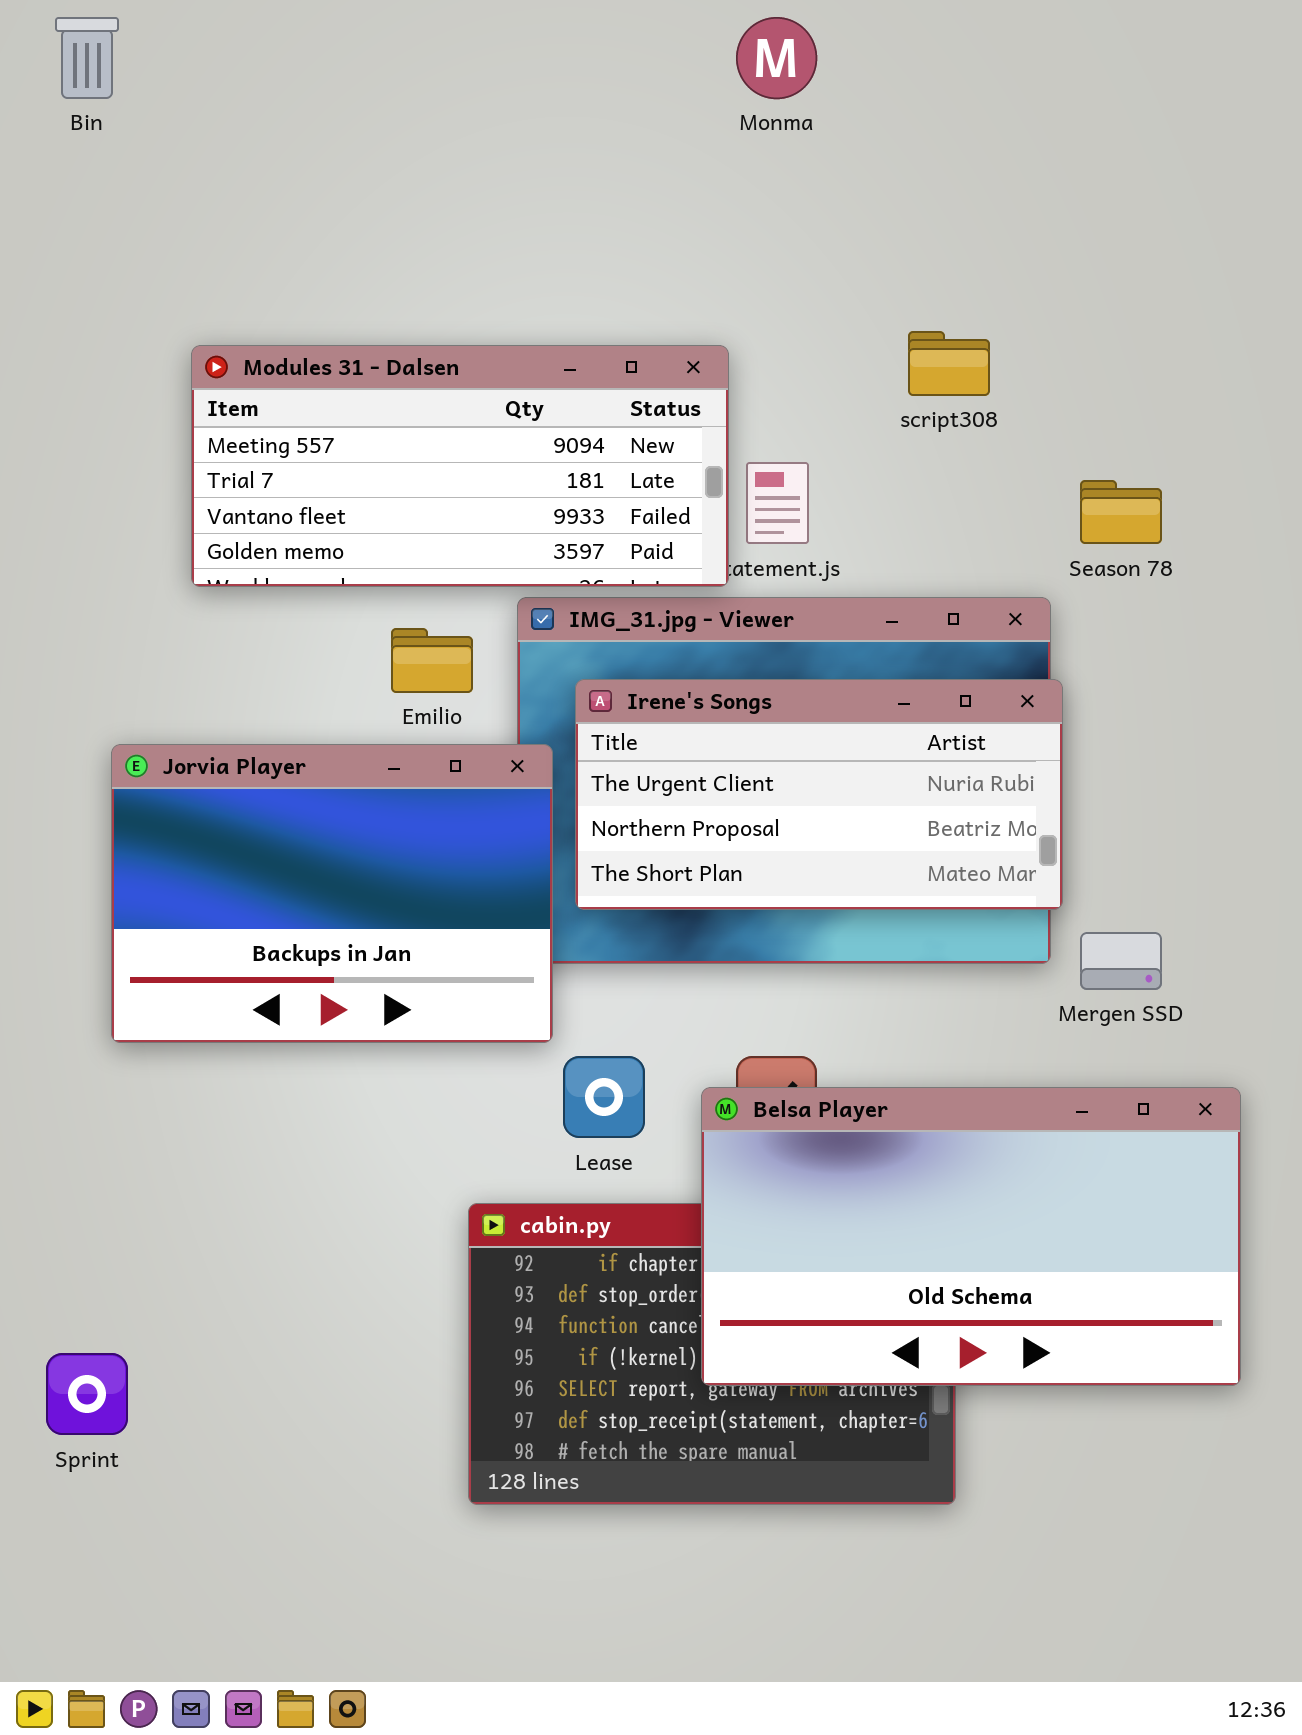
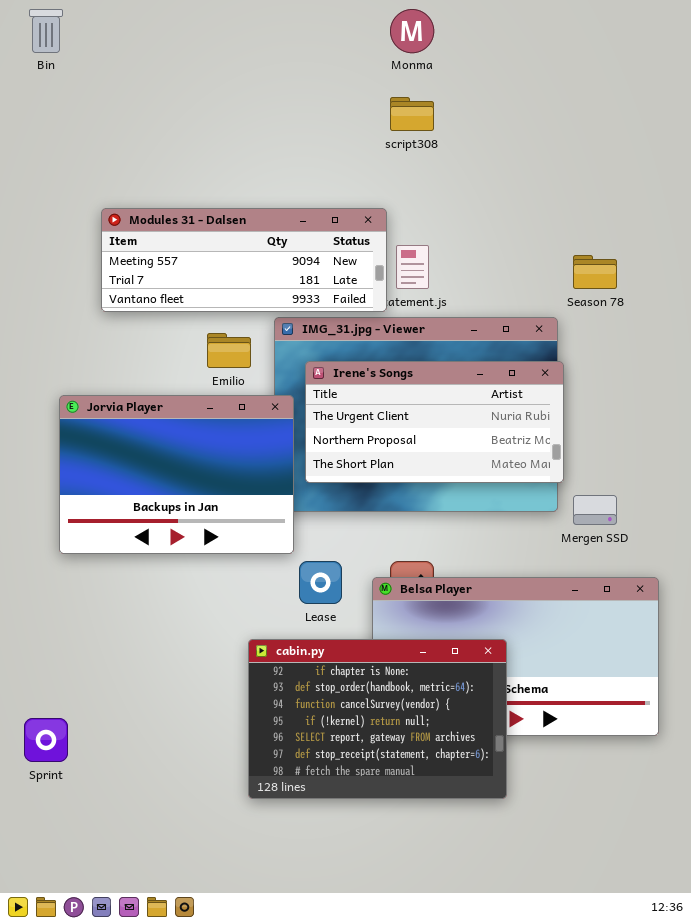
script308: [908,331,990,396] -> [390,97,434,131], moved
Modules 31 - Dalsen: [191,345,729,587] -> [101,208,387,312], resized
cabin.py: [468,1203,956,1505] -> [248,639,507,799], raised

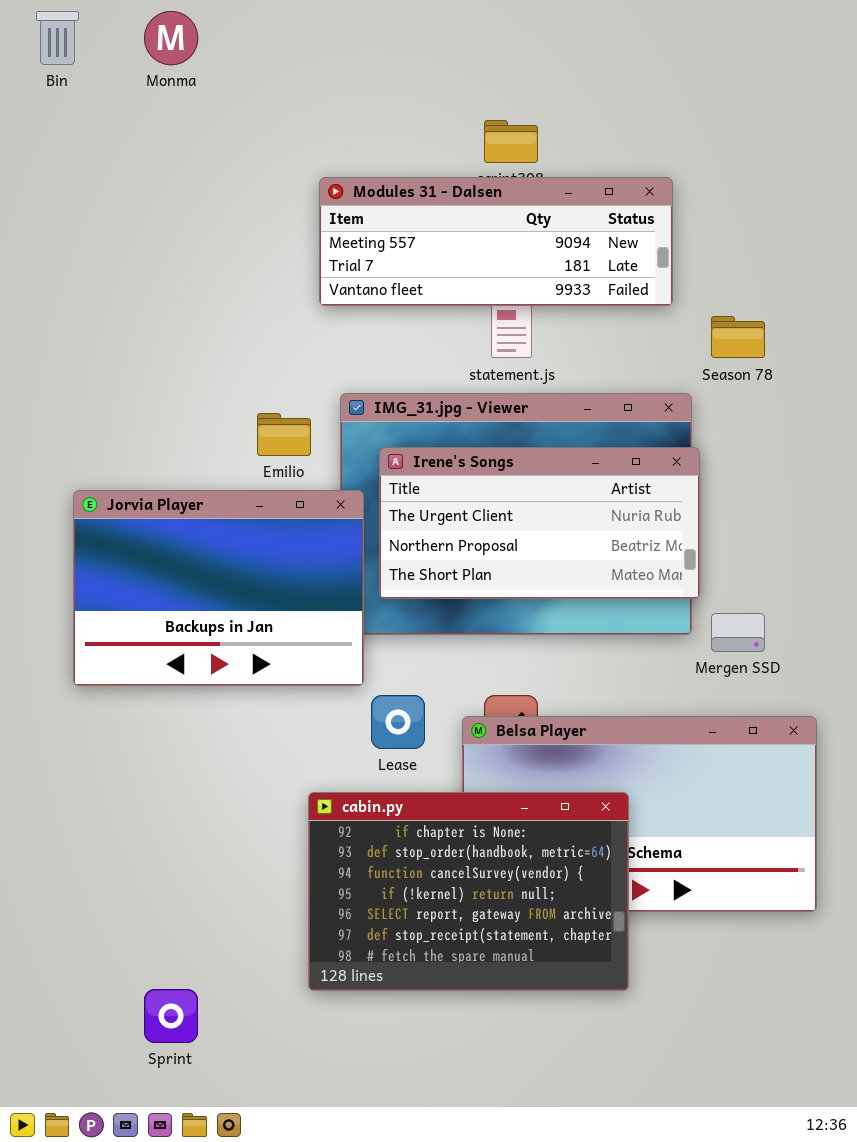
Monma: [390,9,434,53] -> [144,11,198,65], moved
Modules 31 - Dalsen: [101,208,387,312] -> [319,177,673,306], moved
Sprint: [24,718,68,762] -> [144,989,198,1043], moved

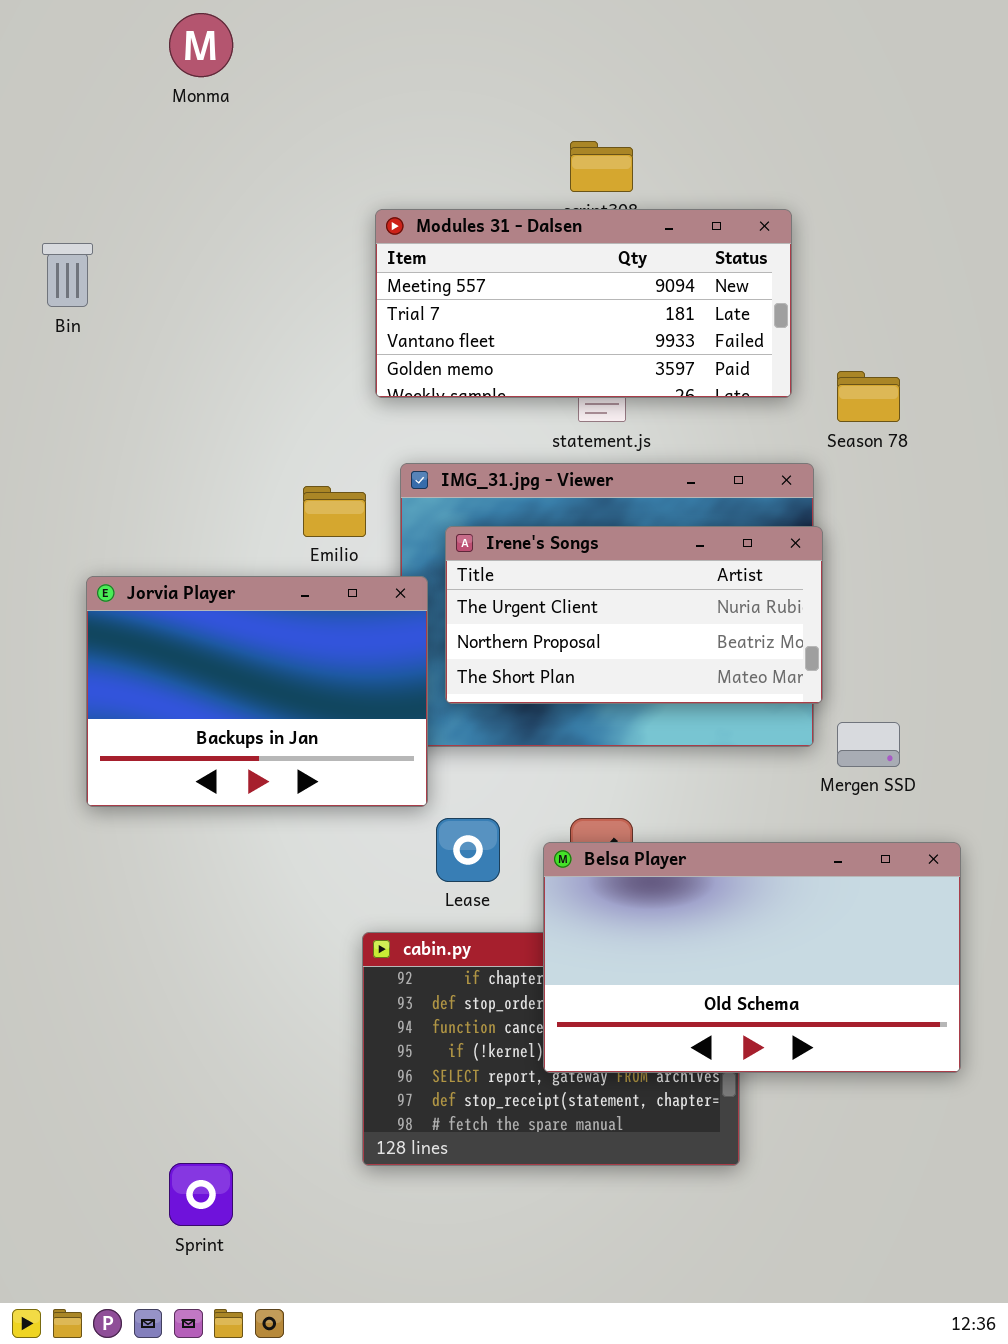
Bin: [36,11,79,65] -> [42,243,93,307], moved
Modules 31 - Dalsen: [319,177,673,306] -> [375,209,792,398], resized
Belsa Player: [462,716,817,912] -> [543,842,961,1073], raised

